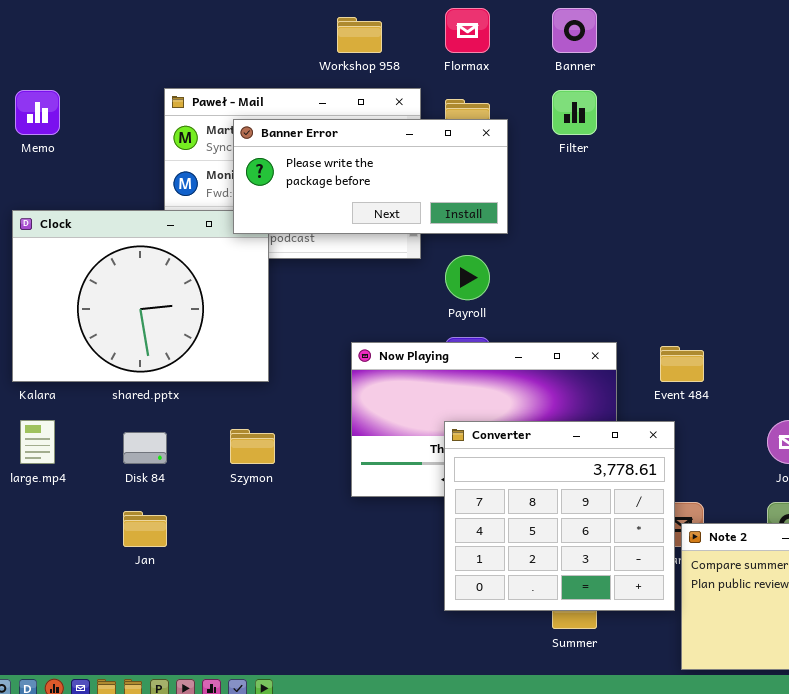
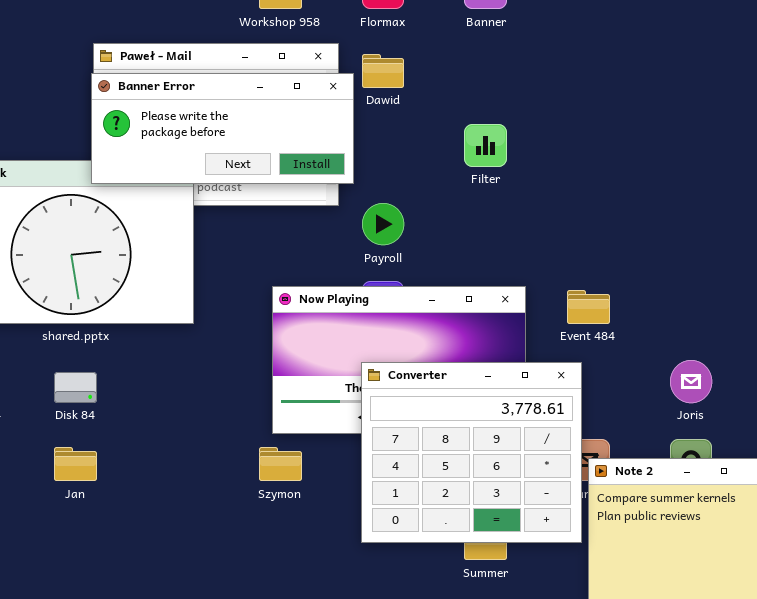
Filter: [552,90,597,135] -> [464,124,507,167], moved
Banner Error: [233,119,508,234] -> [91,73,354,184], moved
Szymon: [230,429,275,464] -> [259,447,302,481], moved

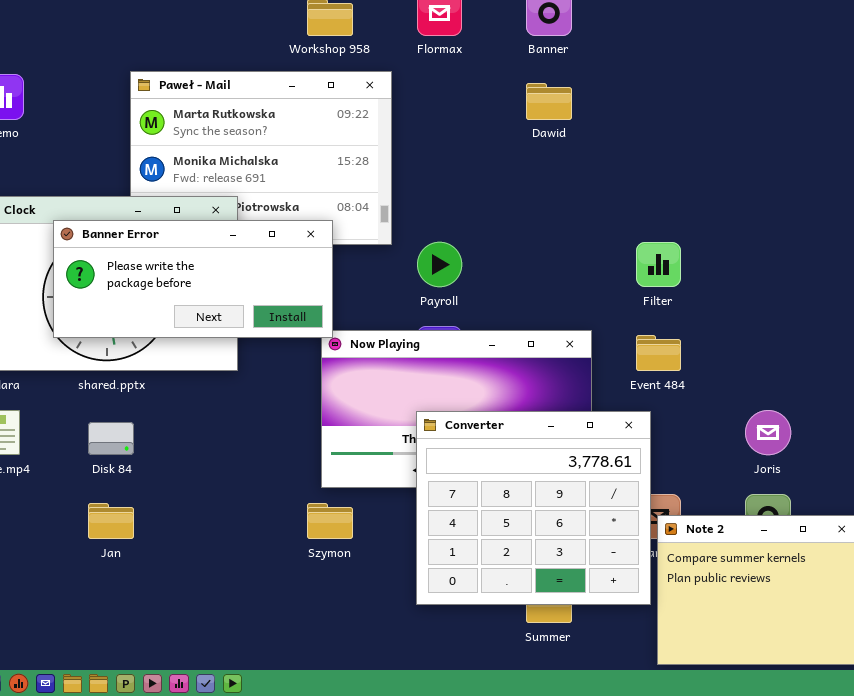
Dawid: [362,54,404,88] -> [526,83,572,120], moved
Banner Error: [91,73,354,184] -> [53,220,333,338], moved
Filter: [464,124,507,167] -> [636,242,681,287], moved

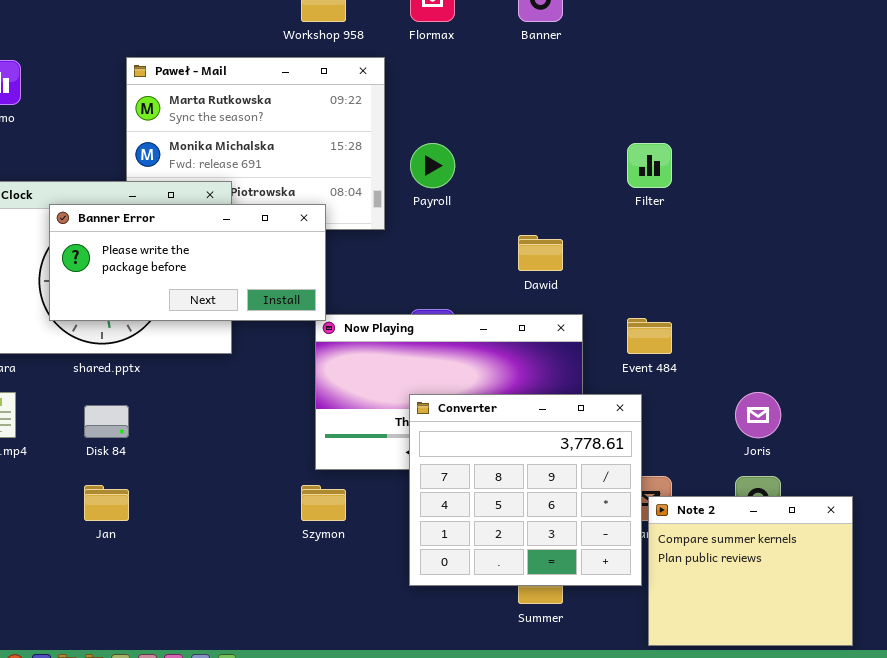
Dawid: [526,83,572,120] -> [518,235,563,271], moved
Payroll: [417,242,462,287] -> [410,143,455,188], moved
Filter: [636,242,681,287] -> [627,143,672,188], moved

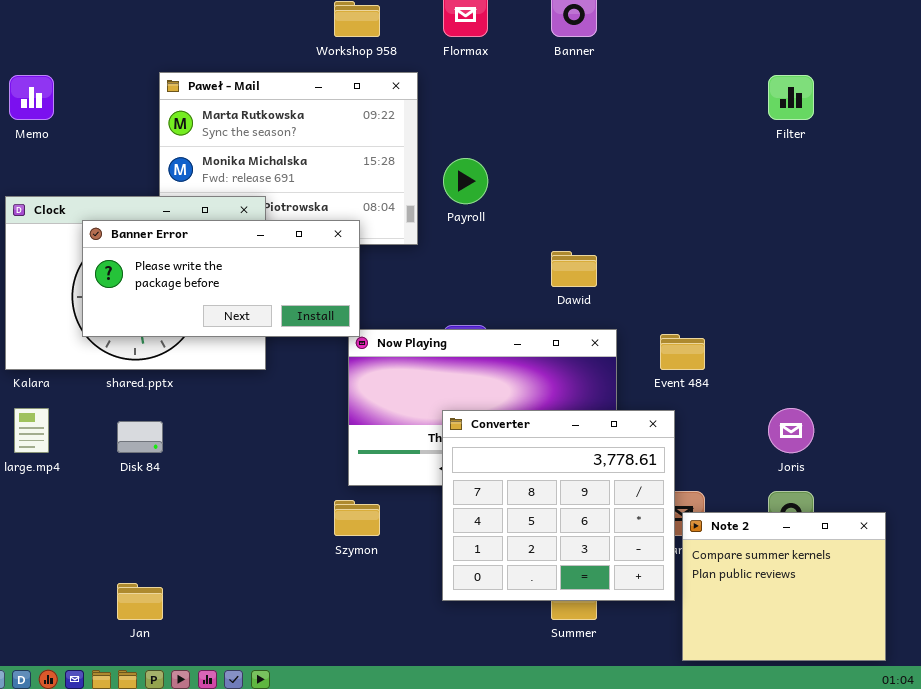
Filter: [627,143,672,188] -> [768,75,814,120], moved
Jan: [84,485,129,521] -> [117,583,163,620], moved

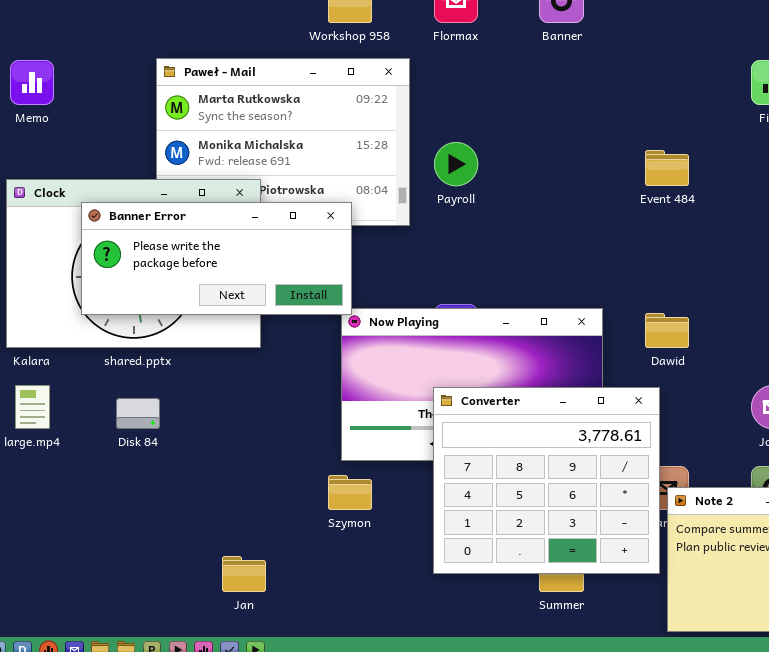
Dawid: [551,251,597,287] -> [645,313,689,348], moved
Event 484: [660,334,705,370] -> [645,150,689,186], moved
Jan: [117,583,163,620] -> [222,556,266,592], moved

